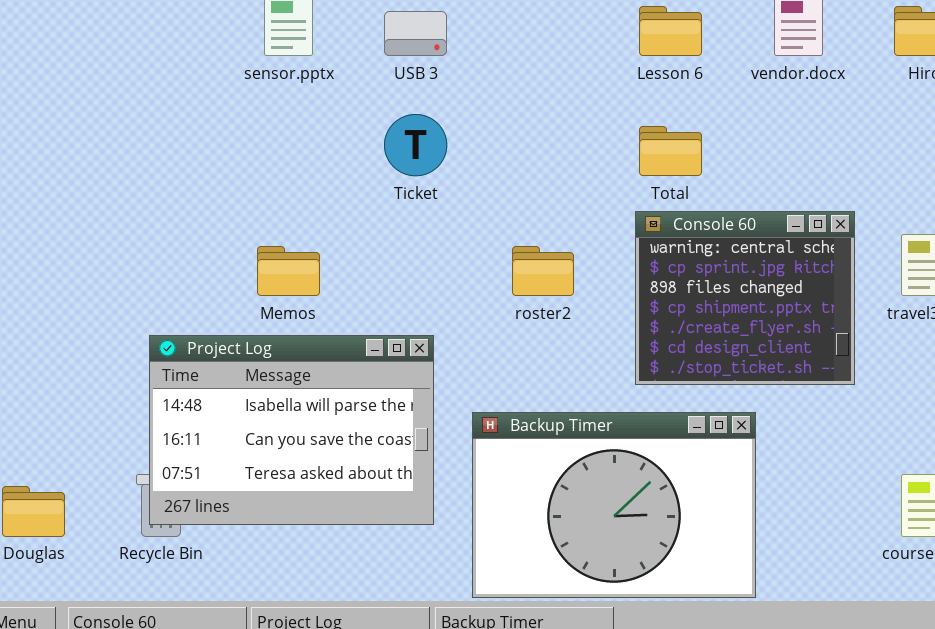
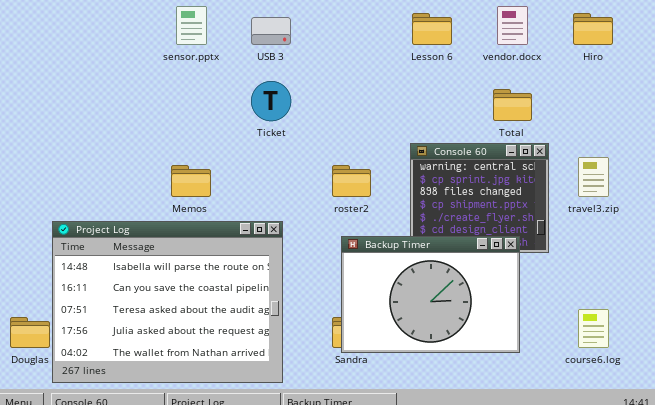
Total: [639,126,702,176] -> [493,89,532,121], moved
Project Log: [149,335,434,525] -> [52,221,283,383], resized
Backup Timer: [472,412,756,598] -> [341,236,520,353], moved

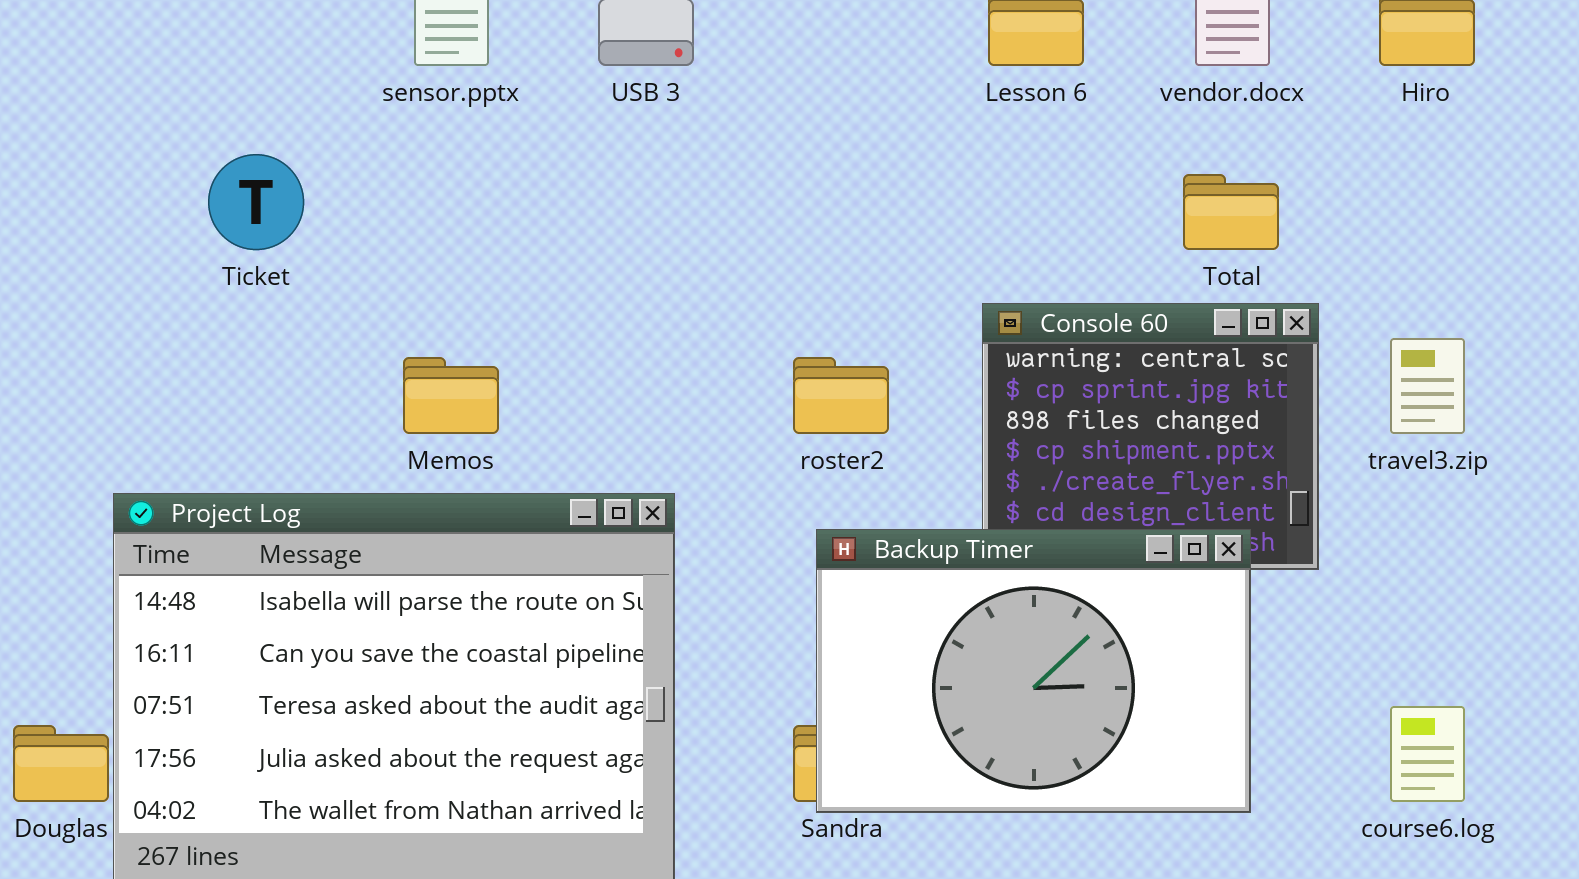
Ticket: [251,81,291,121] -> [208,154,304,250], moved

